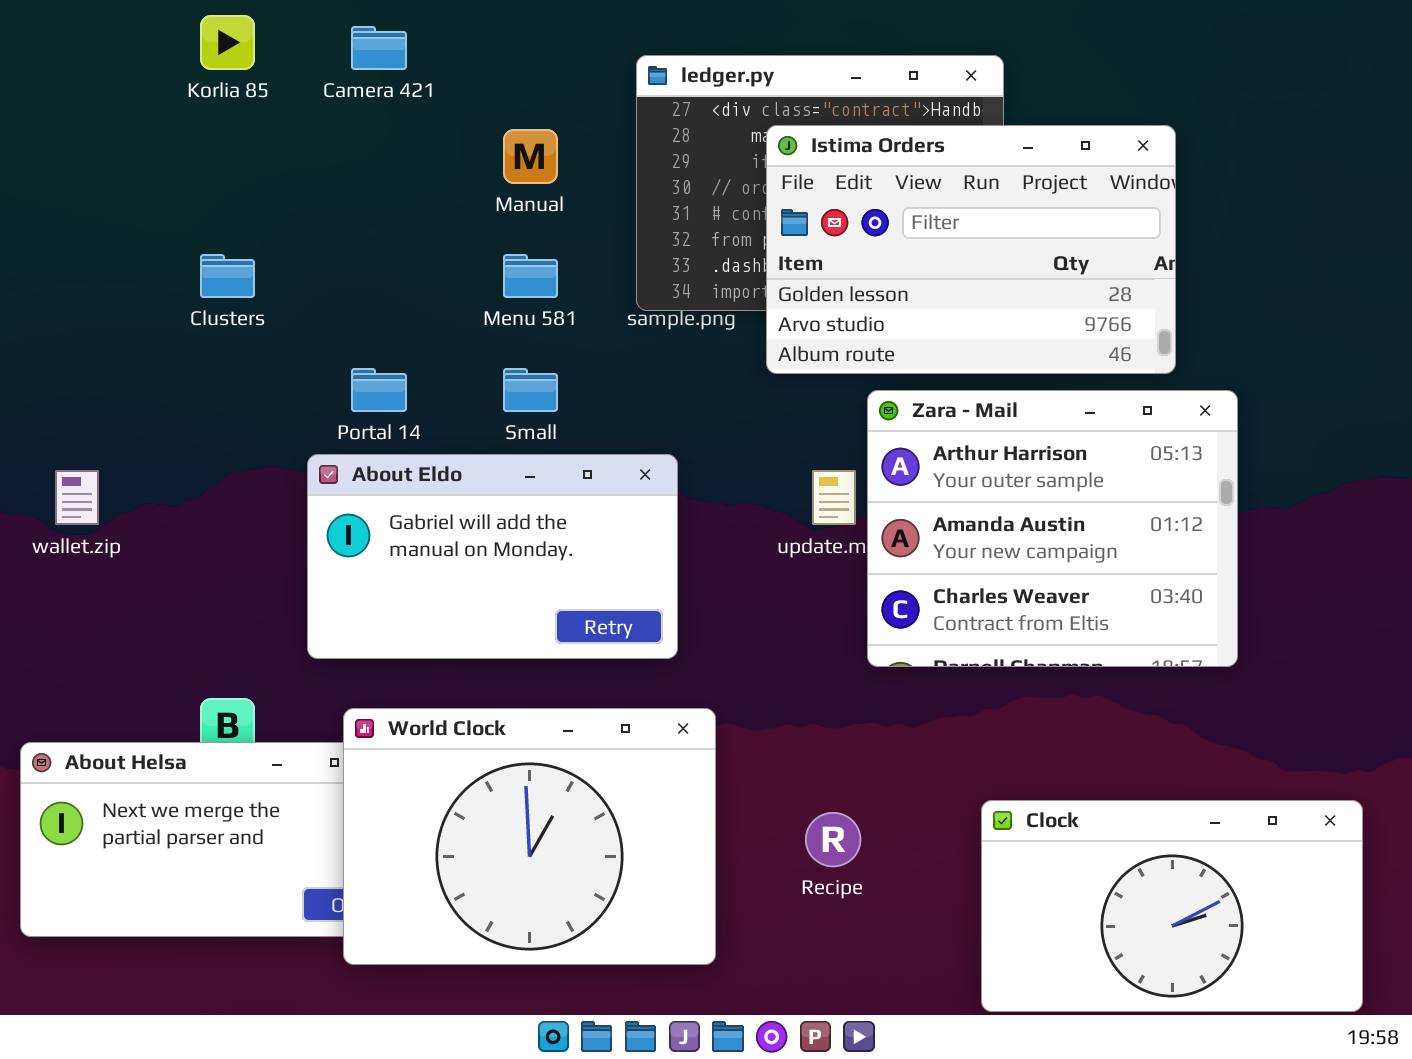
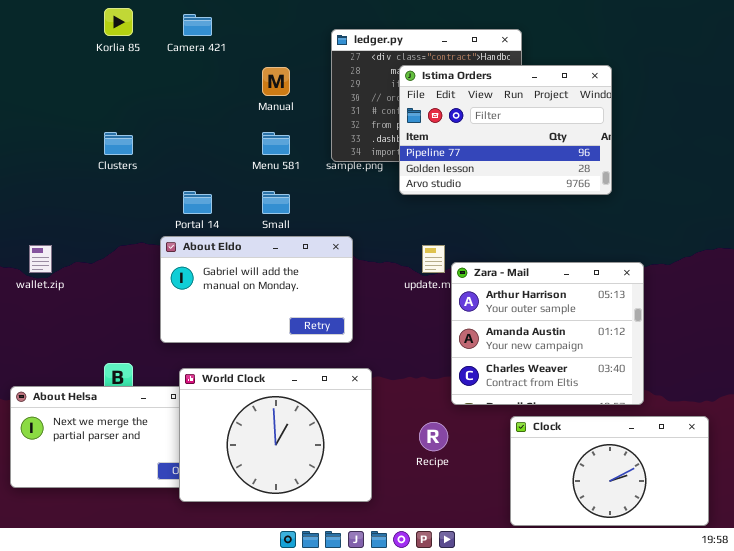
Istima Orders: [766,125,1176,374] -> [399,65,612,195], scrolled up 1 row
Zara - Mail: [867,390,1238,667] -> [451,262,644,405], moved

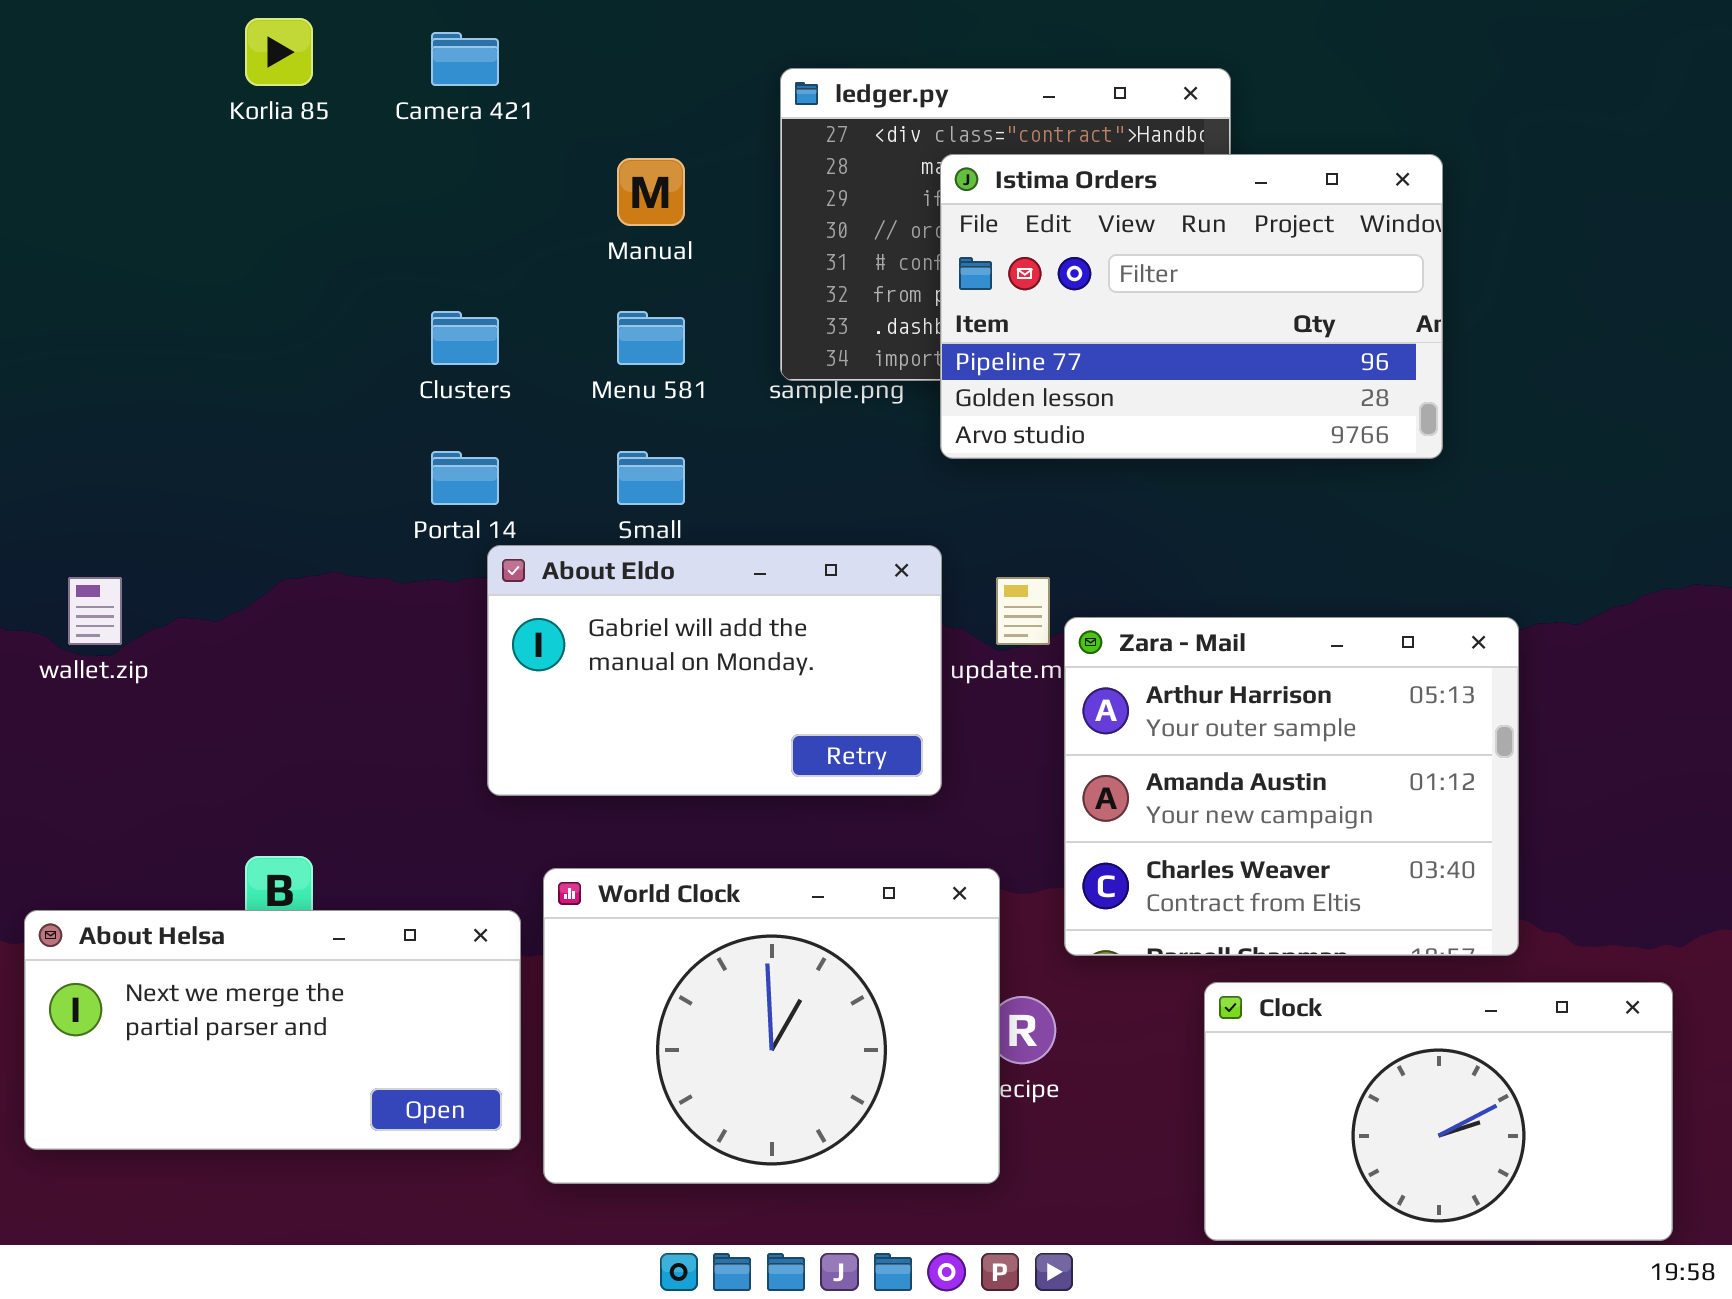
Clusters: [104,132,133,155] -> [431,311,499,365], moved
About Eldo: [160,236,353,343] -> [487,545,942,796], moved
World Clock: [179,368,372,502] -> [543,868,1000,1184], moved

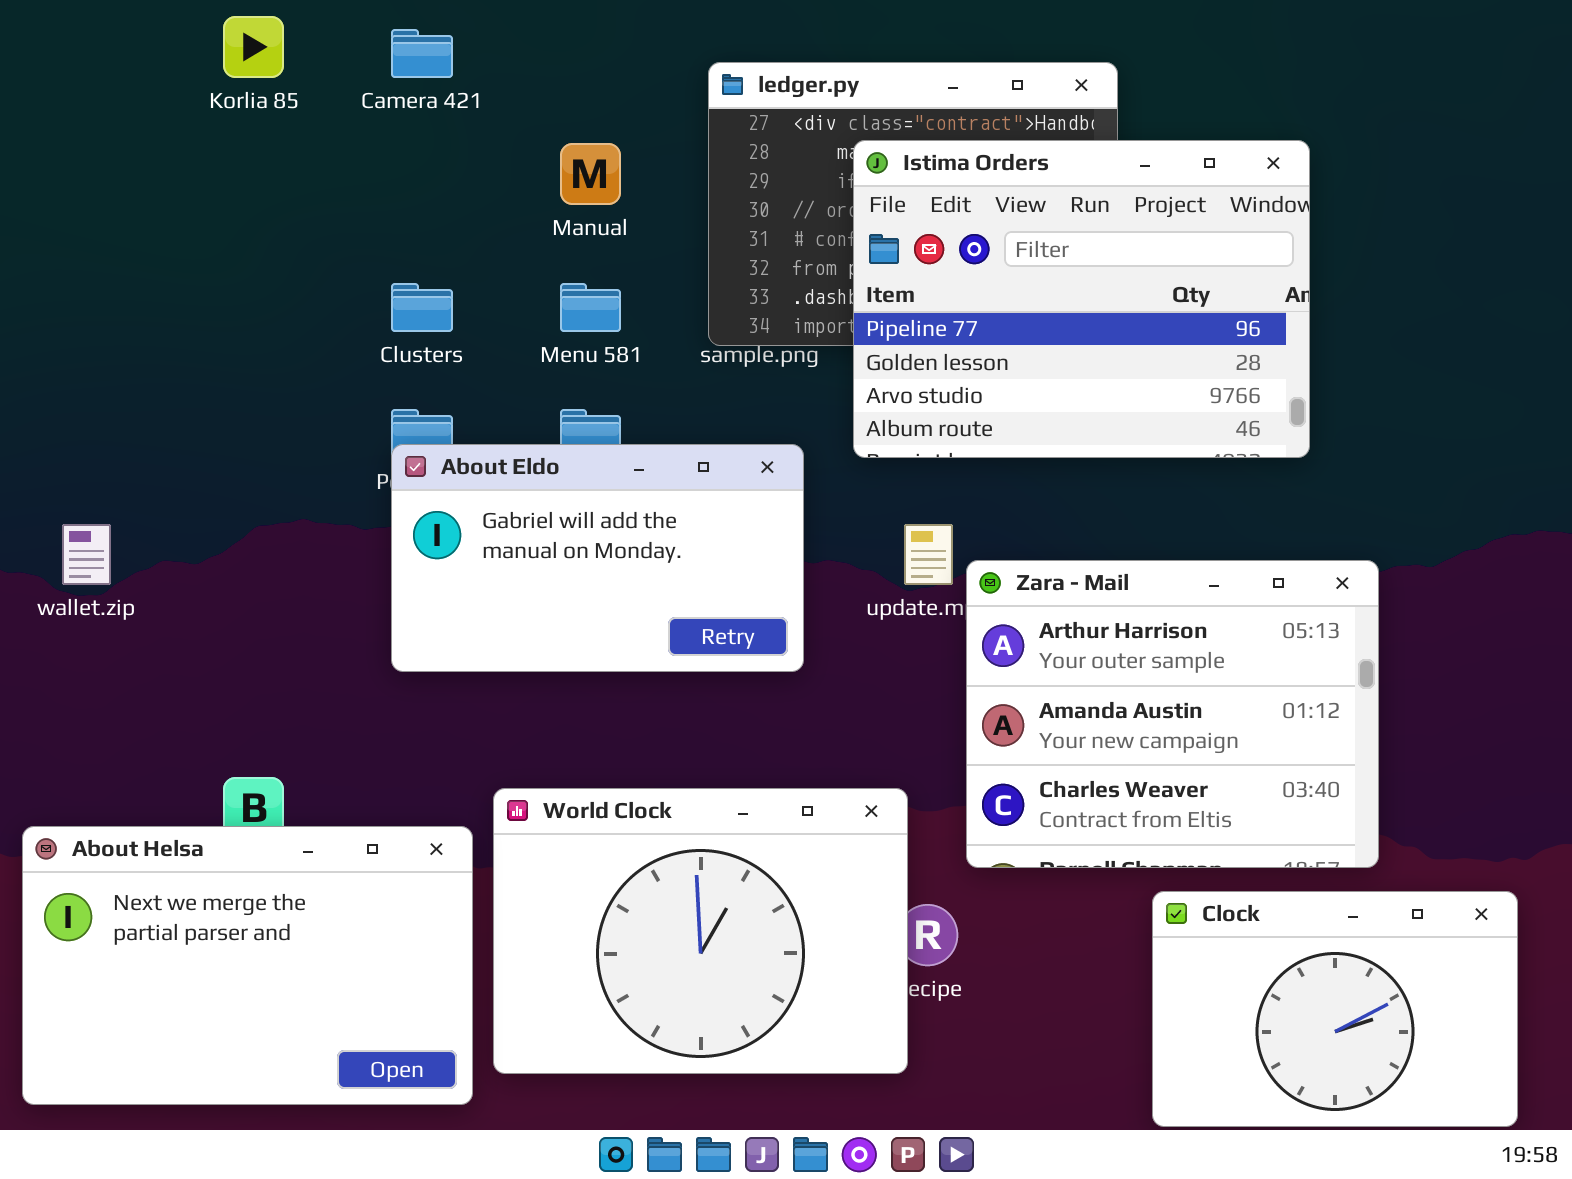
Istima Orders: [940,154,1443,459] -> [853,140,1310,458], resized
About Eldo: [487,545,942,796] -> [391,444,804,672], moved
About Helsa: [24,910,521,1150] -> [22,826,473,1105], resized
Clock: [1204,982,1673,1241] -> [1152,891,1518,1127], resized

